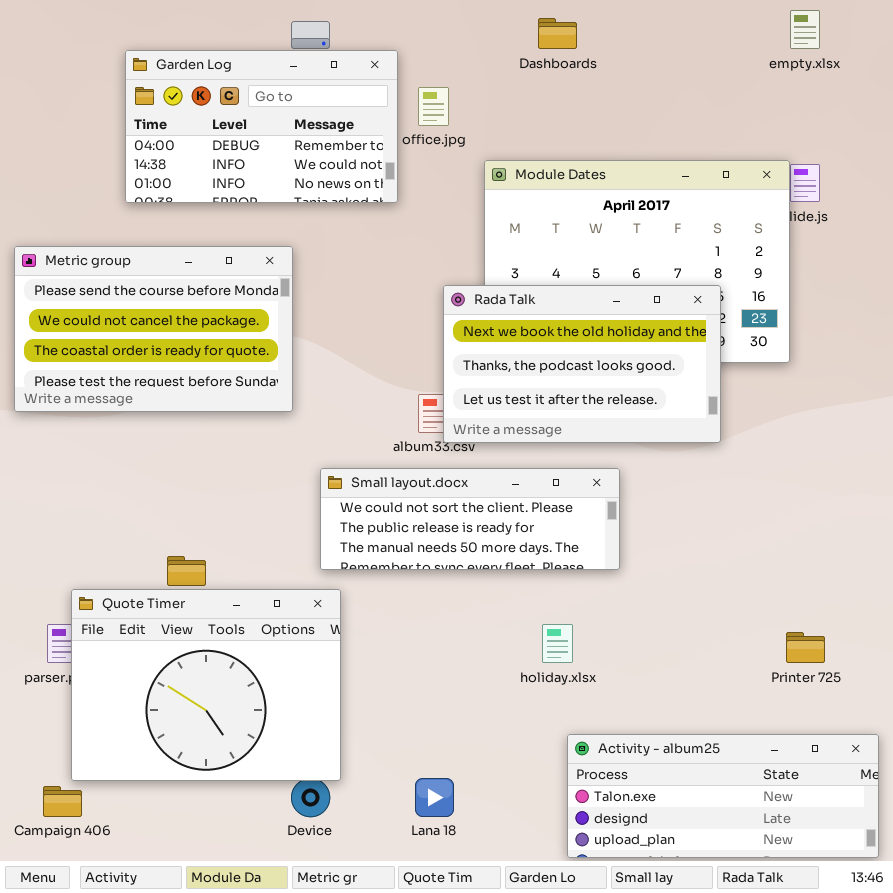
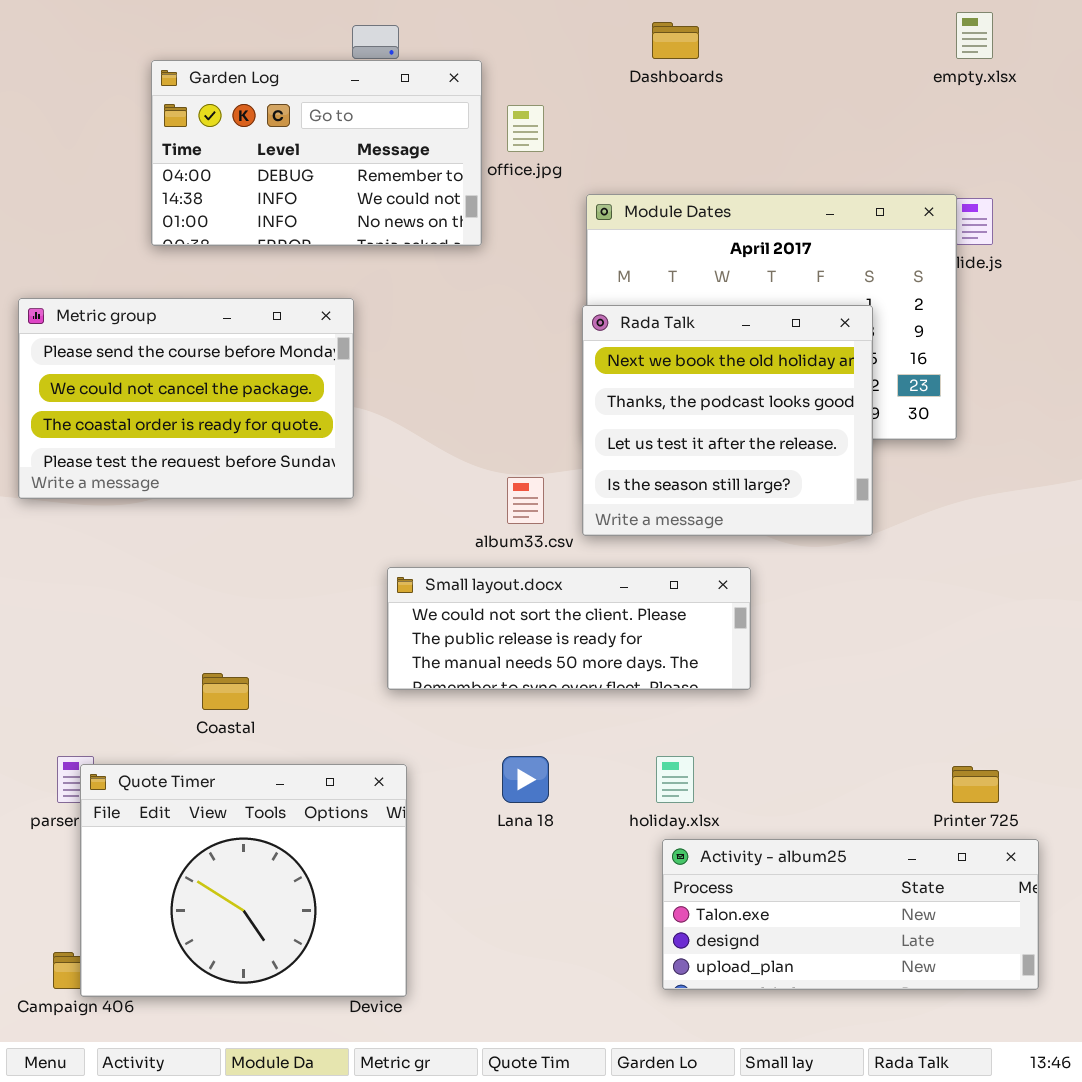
Rada Talk: [443,285,721,443] -> [582,305,873,536], resized
Quote Timer: [71,589,341,781] -> [80,764,407,997], moved
Activity - album25: [567,734,879,858] -> [662,839,1039,990], moved
Lana 18: [415,778,454,817] -> [502,756,549,803], moved

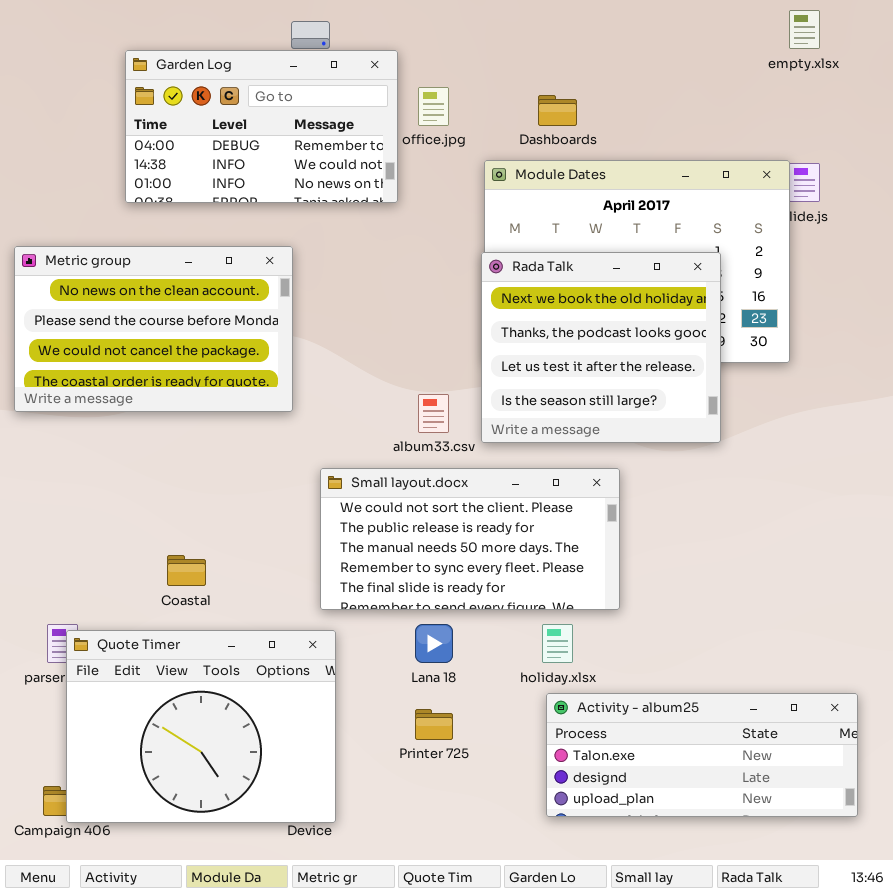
Dashboards: [652,22,699,59] -> [538,95,577,126], moved
Metric group: [18,298,354,499] -> [14,246,293,412], scrolled up 1 row
Small layout.docx: [387,567,751,690] -> [320,468,620,610], resized
Printer 725: [952,766,999,803] -> [415,709,453,740], moved

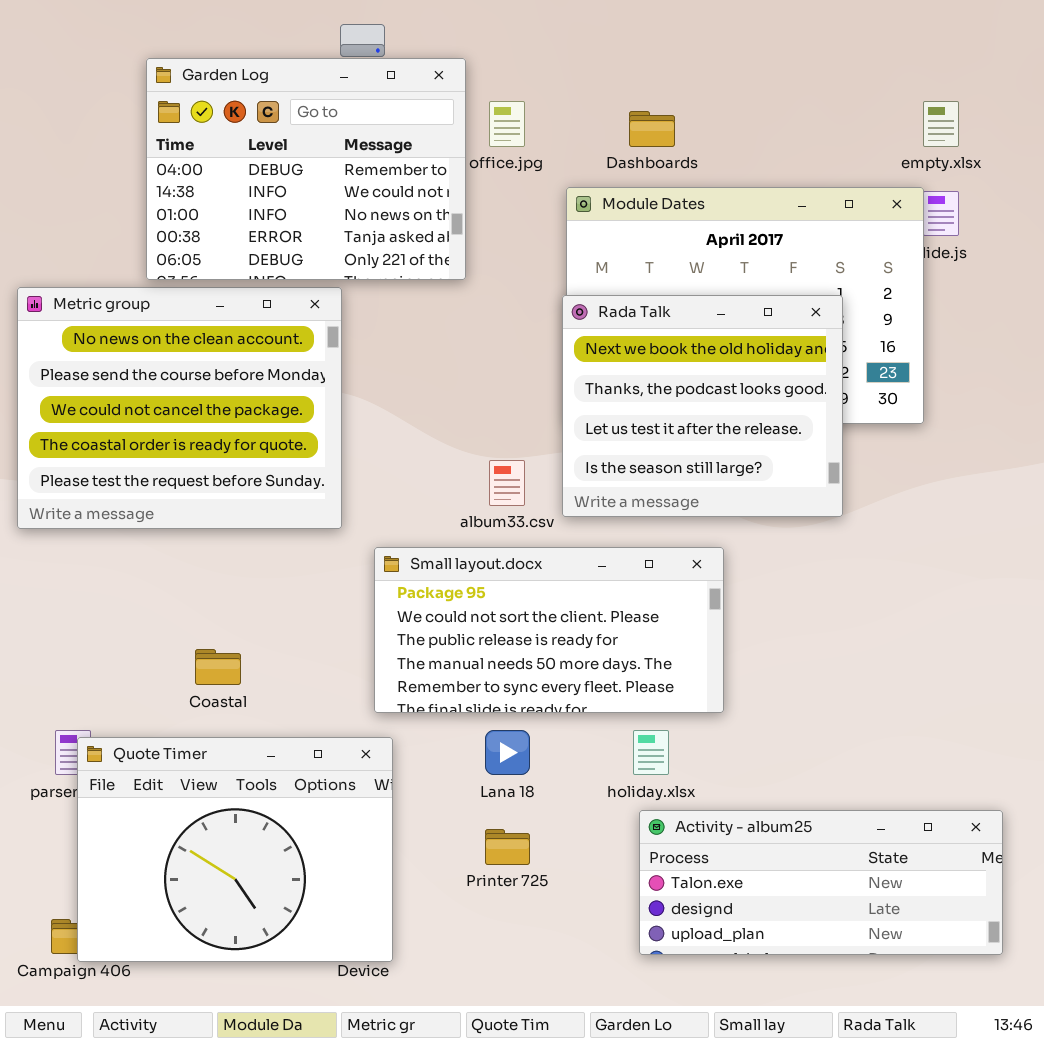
empty.xlsx: [789,10,820,49] -> [923,101,959,147], moved
Garden Log: [125,50,398,203] -> [146,58,466,280], resized
Metric group: [14,246,293,412] -> [17,287,342,529], resized
Small layout.docx: [320,468,620,610] -> [374,547,724,713], scrolled up 1 row

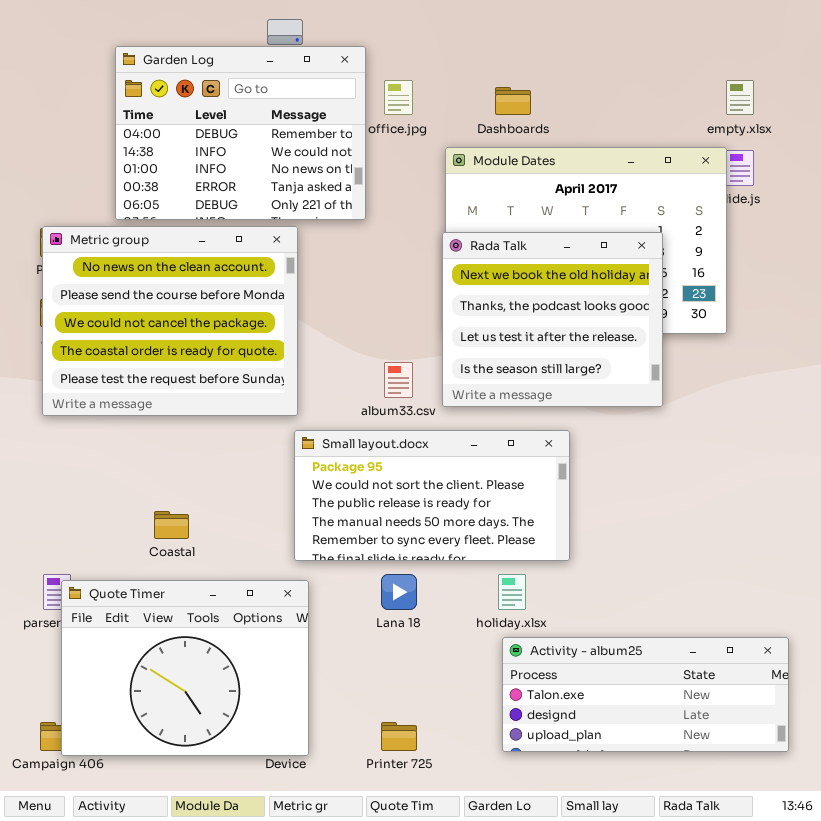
Metric group: [17,287,342,529] -> [42,226,298,416], moved
Printer 725: [485,829,530,865] -> [381,722,417,751], moved

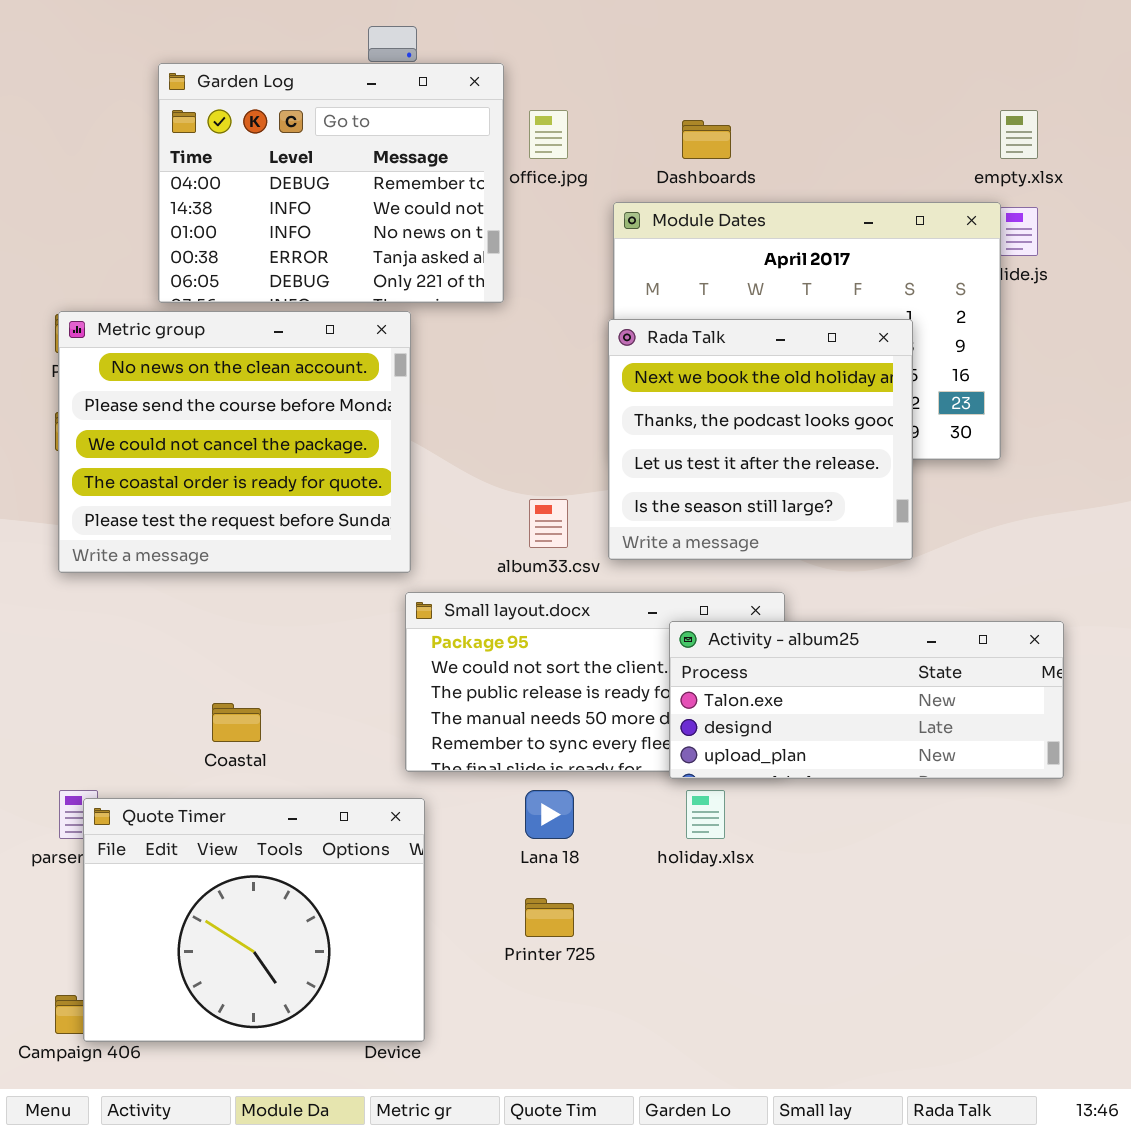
Activity - album25: [502,637,789,752] -> [669,621,1064,779], moved
Printer 725: [381,722,417,751] -> [525,898,574,937], moved

